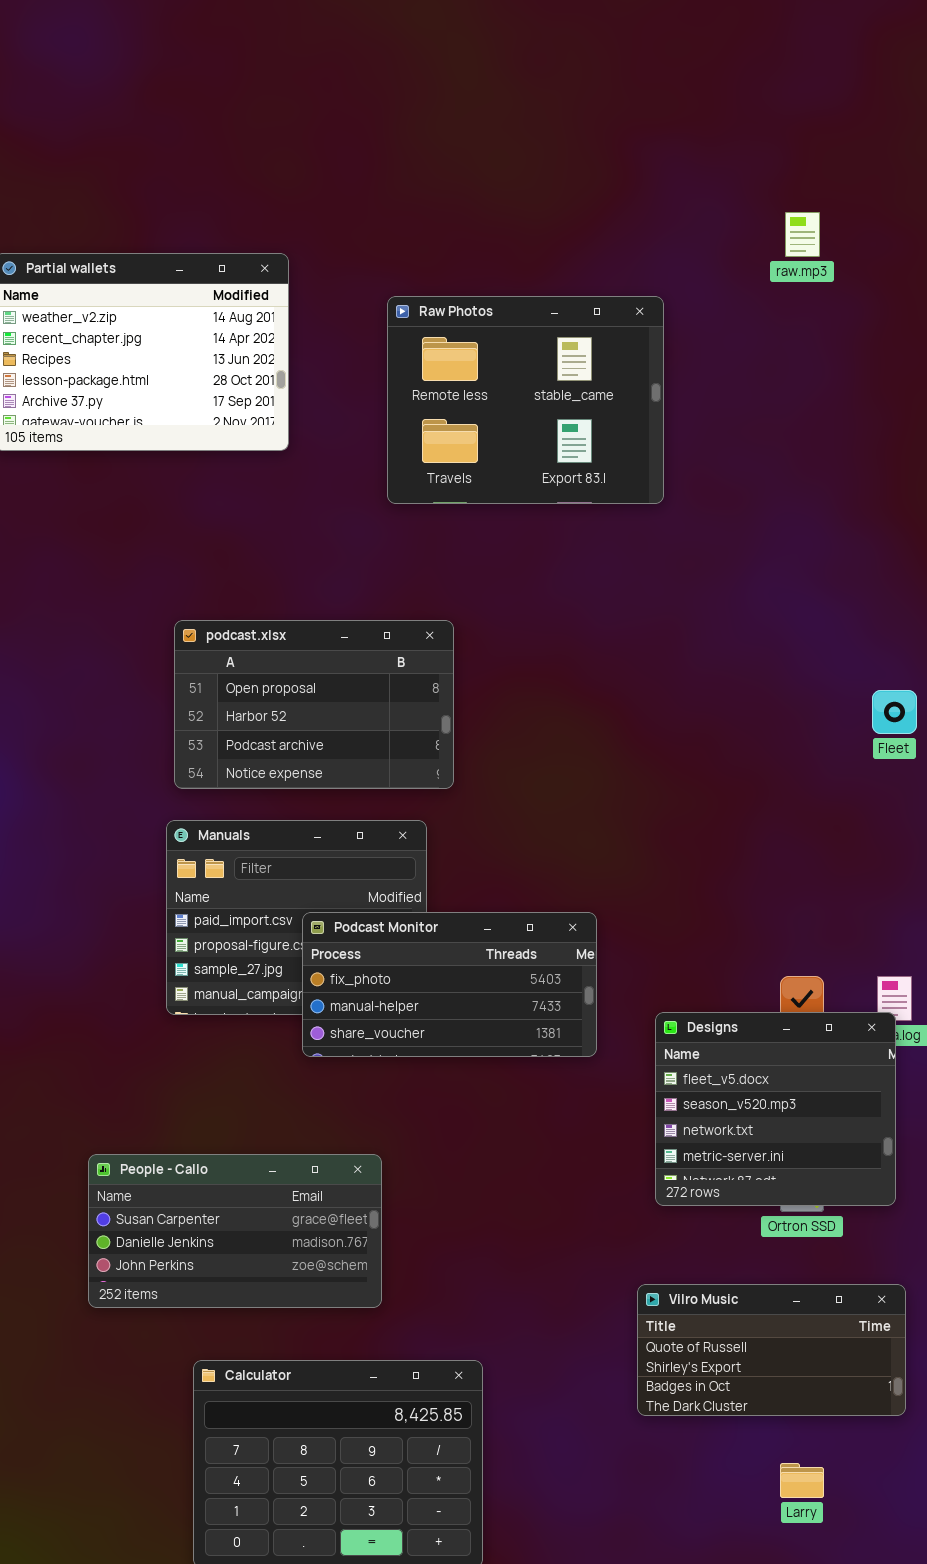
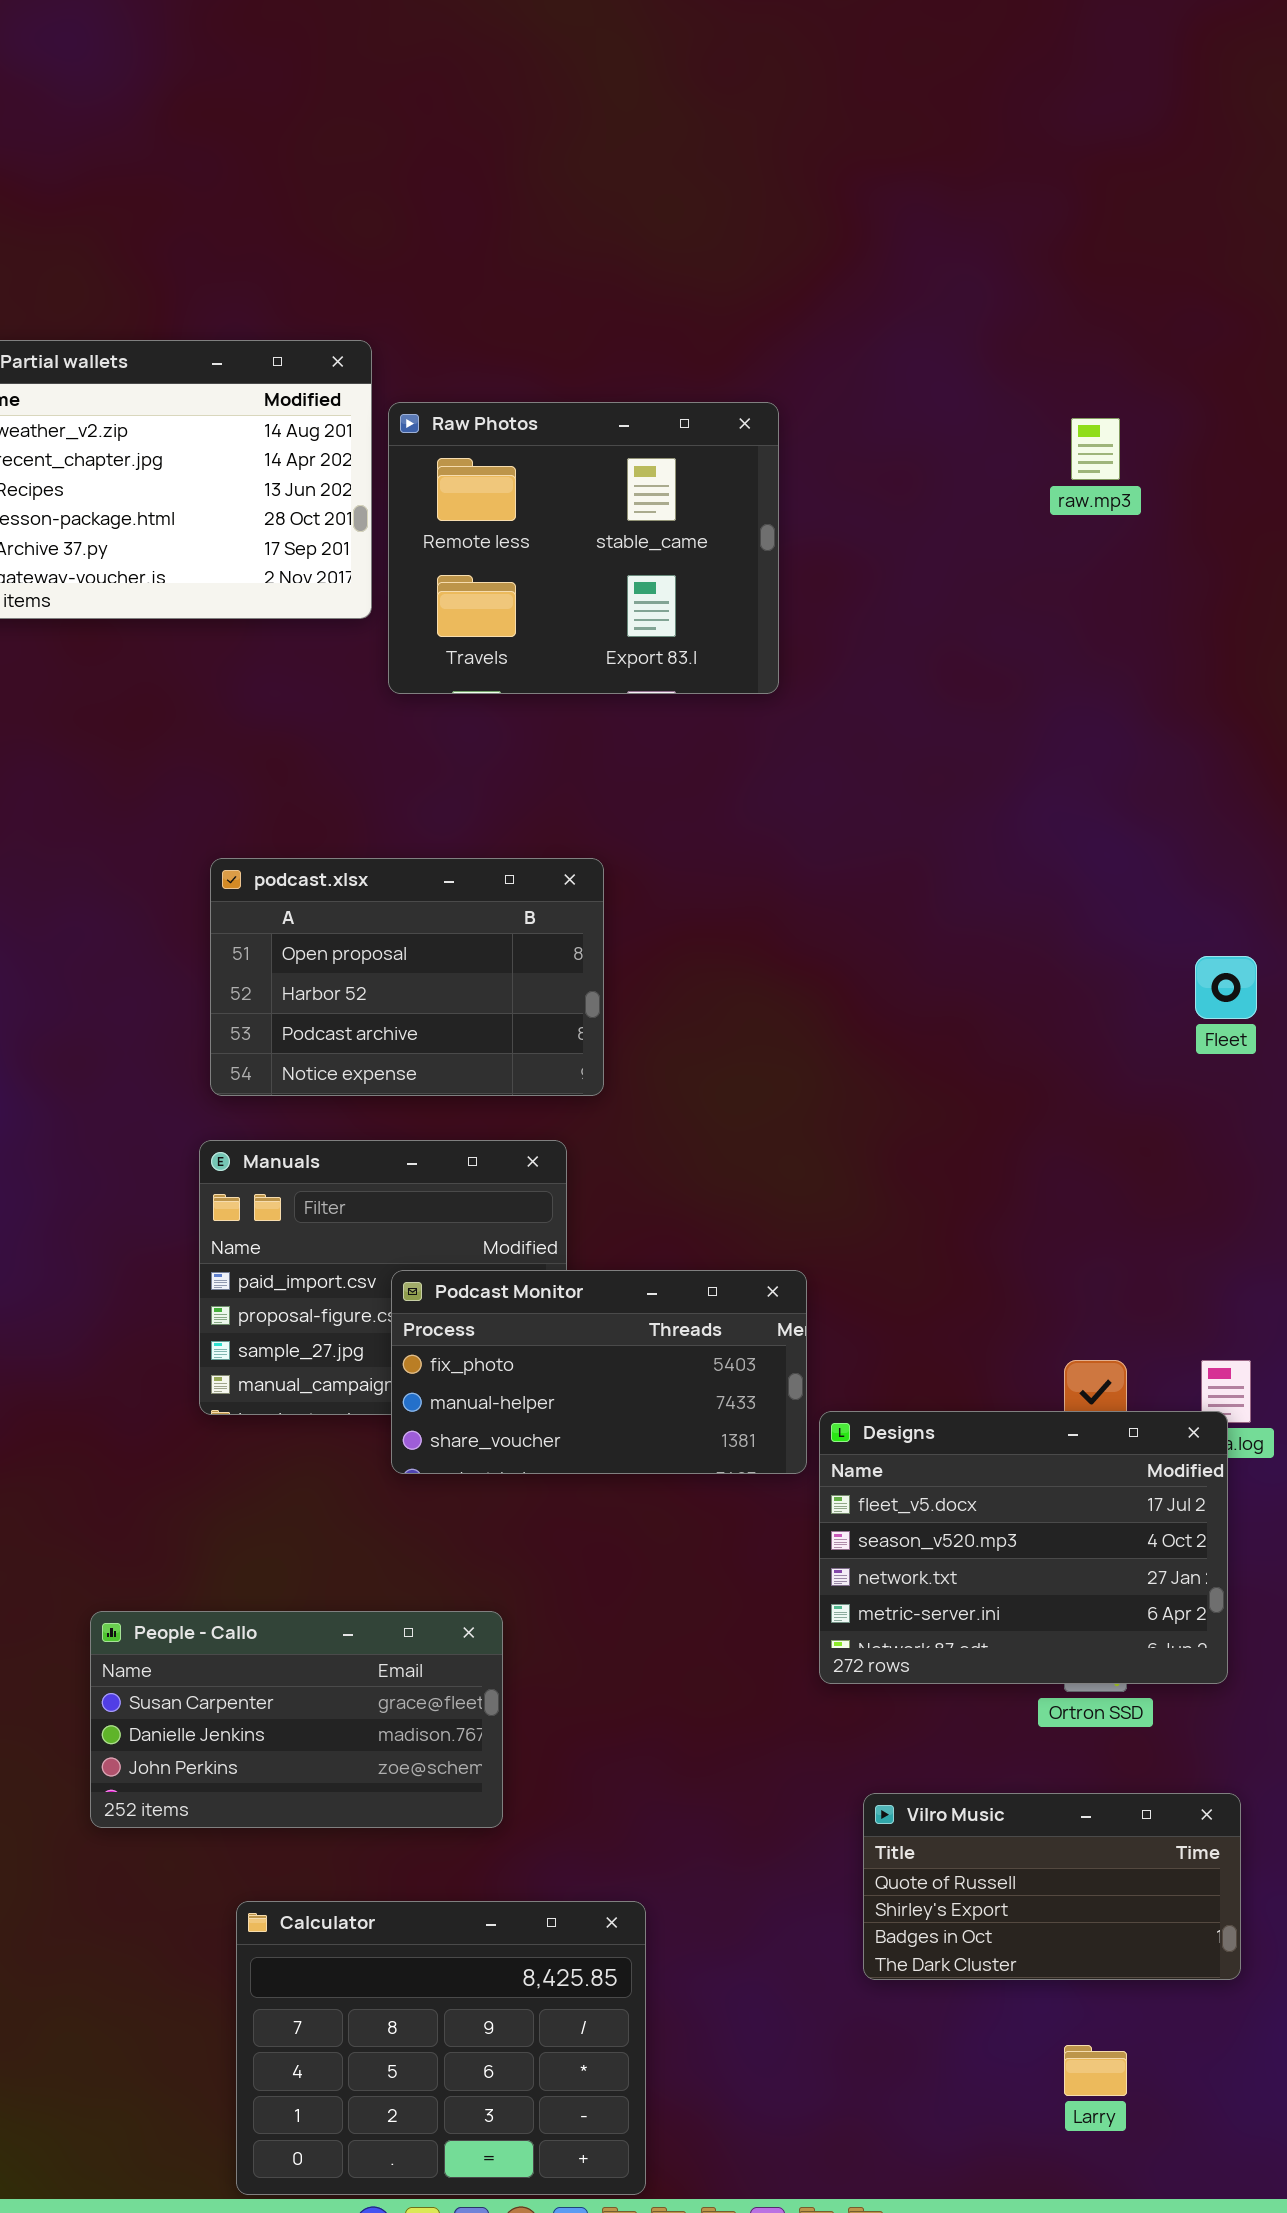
raw.mp3: [785,212,820,257] -> [1071,418,1120,480], moved
Raw Photos: [387,296,664,504] -> [388,402,779,694], moved
Designs: [655,1012,896,1206] -> [819,1411,1228,1684], resized

